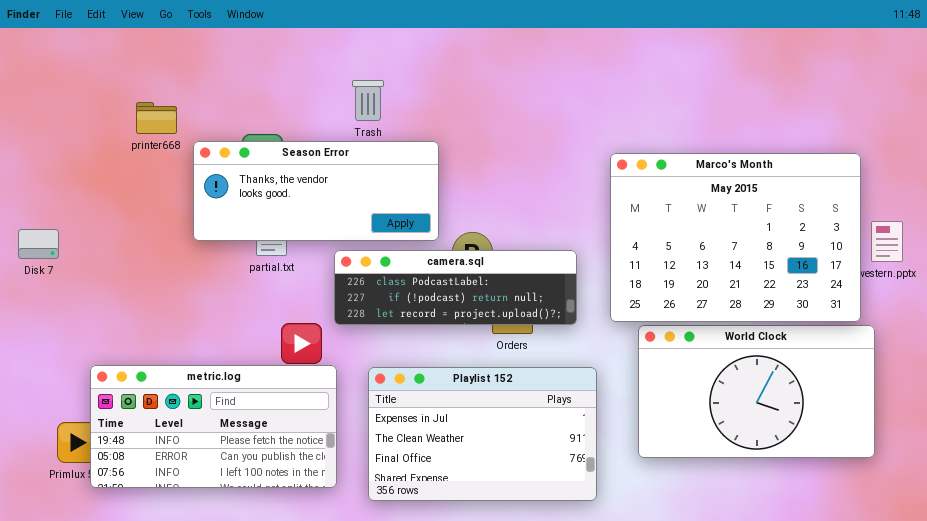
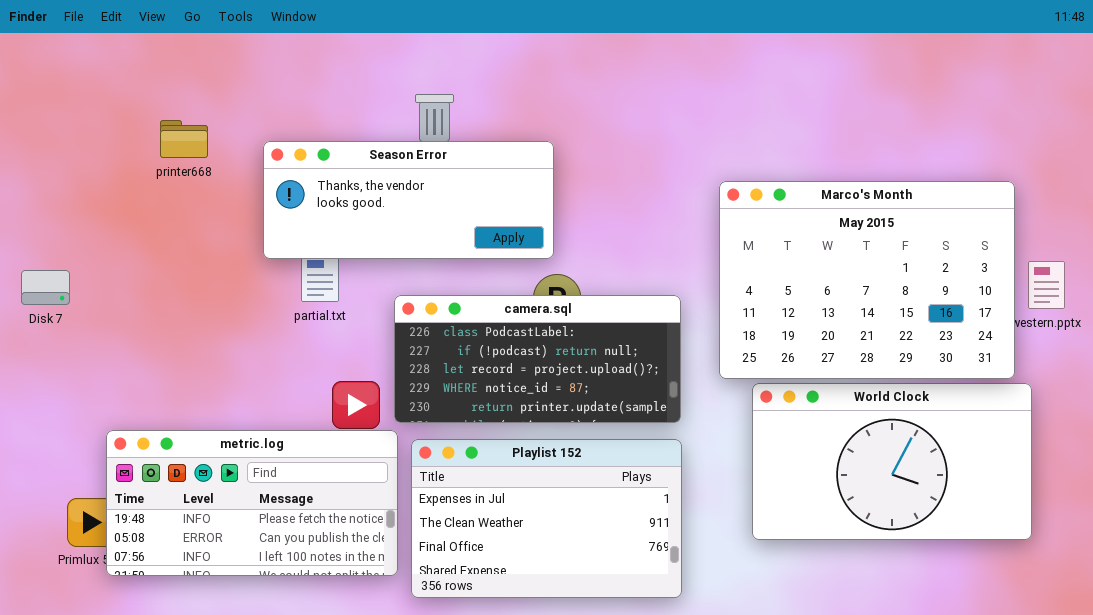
Season Error: [193,141,439,241] -> [263,141,554,259], moved
camera.sql: [334,250,577,325] -> [394,295,681,423], resized
Playlist 152: [368,367,597,501] -> [411,439,682,598], moved

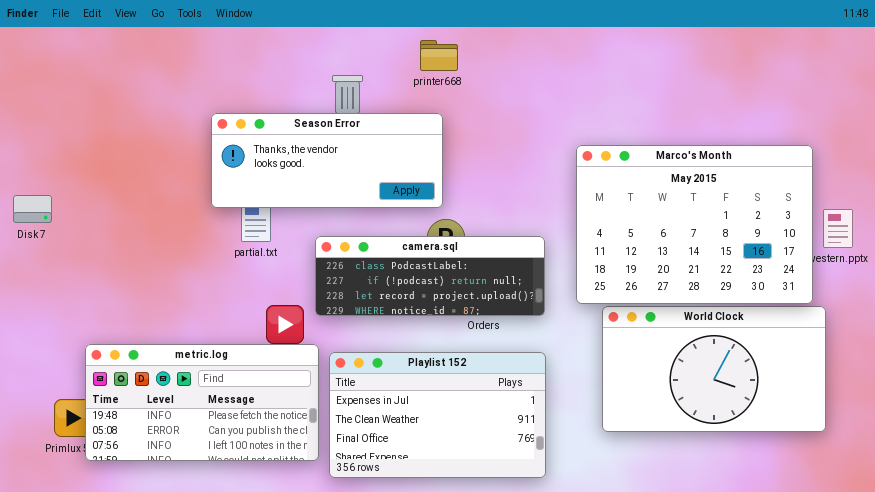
printer668: [160,120,208,158] -> [420,40,458,71], moved
Disk 7: [21,270,70,305] -> [13,195,52,223], moved
camera.sql: [394,295,681,423] -> [315,236,545,316], resized

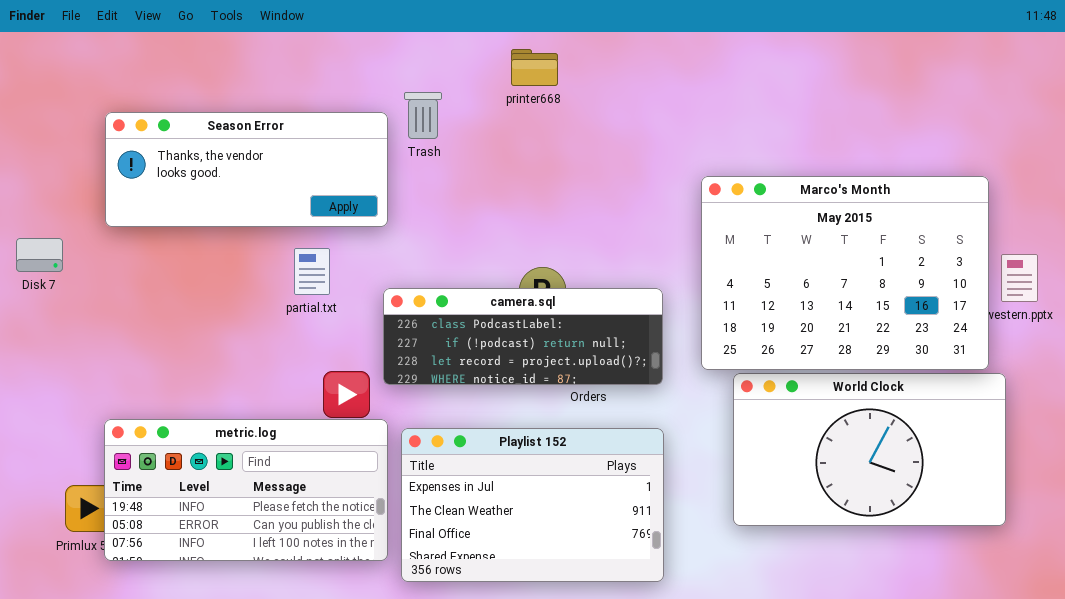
Season Error: [211,113,443,208] -> [105,112,388,227], moved

